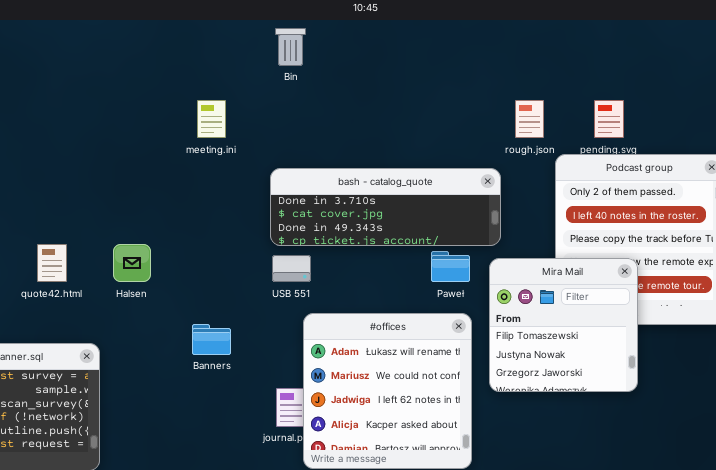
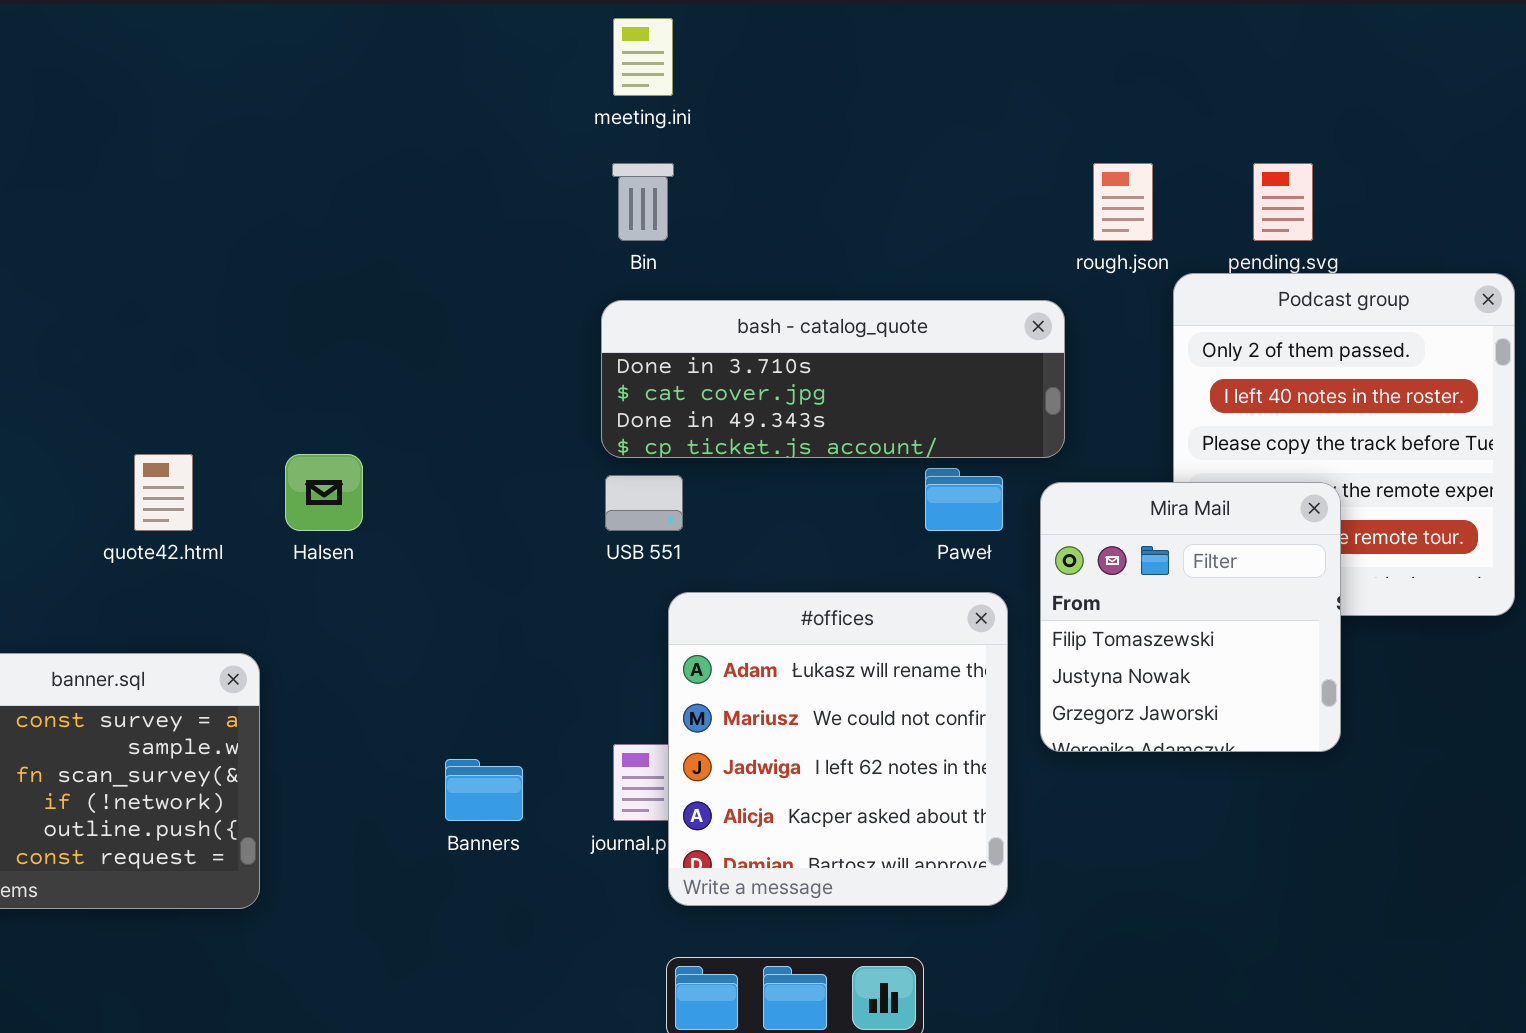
Bin: [275,28,306,66] -> [612,163,674,241], moved
meeting.ini: [197,100,226,138] -> [613,18,673,96], moved
Banners: [192,324,231,355] -> [445,759,523,821], moved

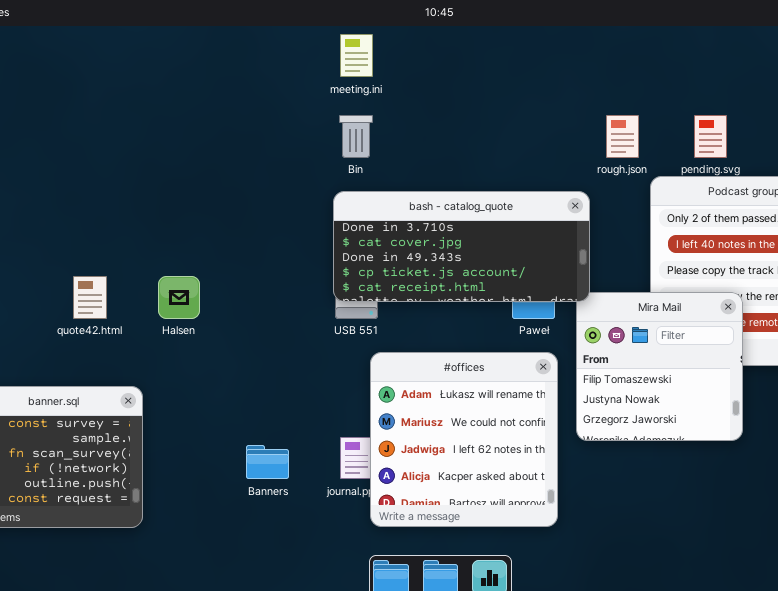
bash - catalog_quote: [601,300,1065,458] -> [333,191,590,302], resized

